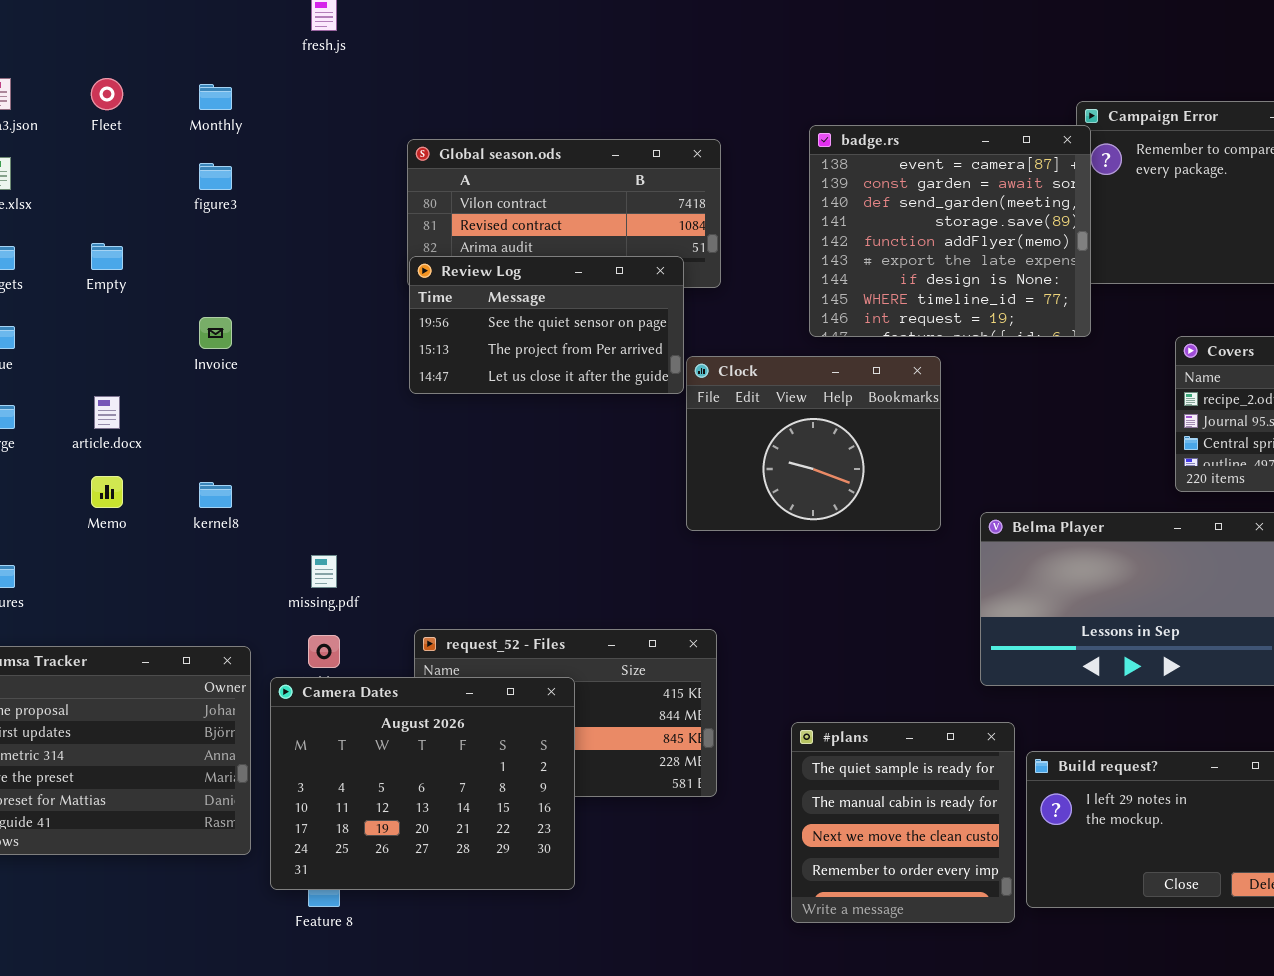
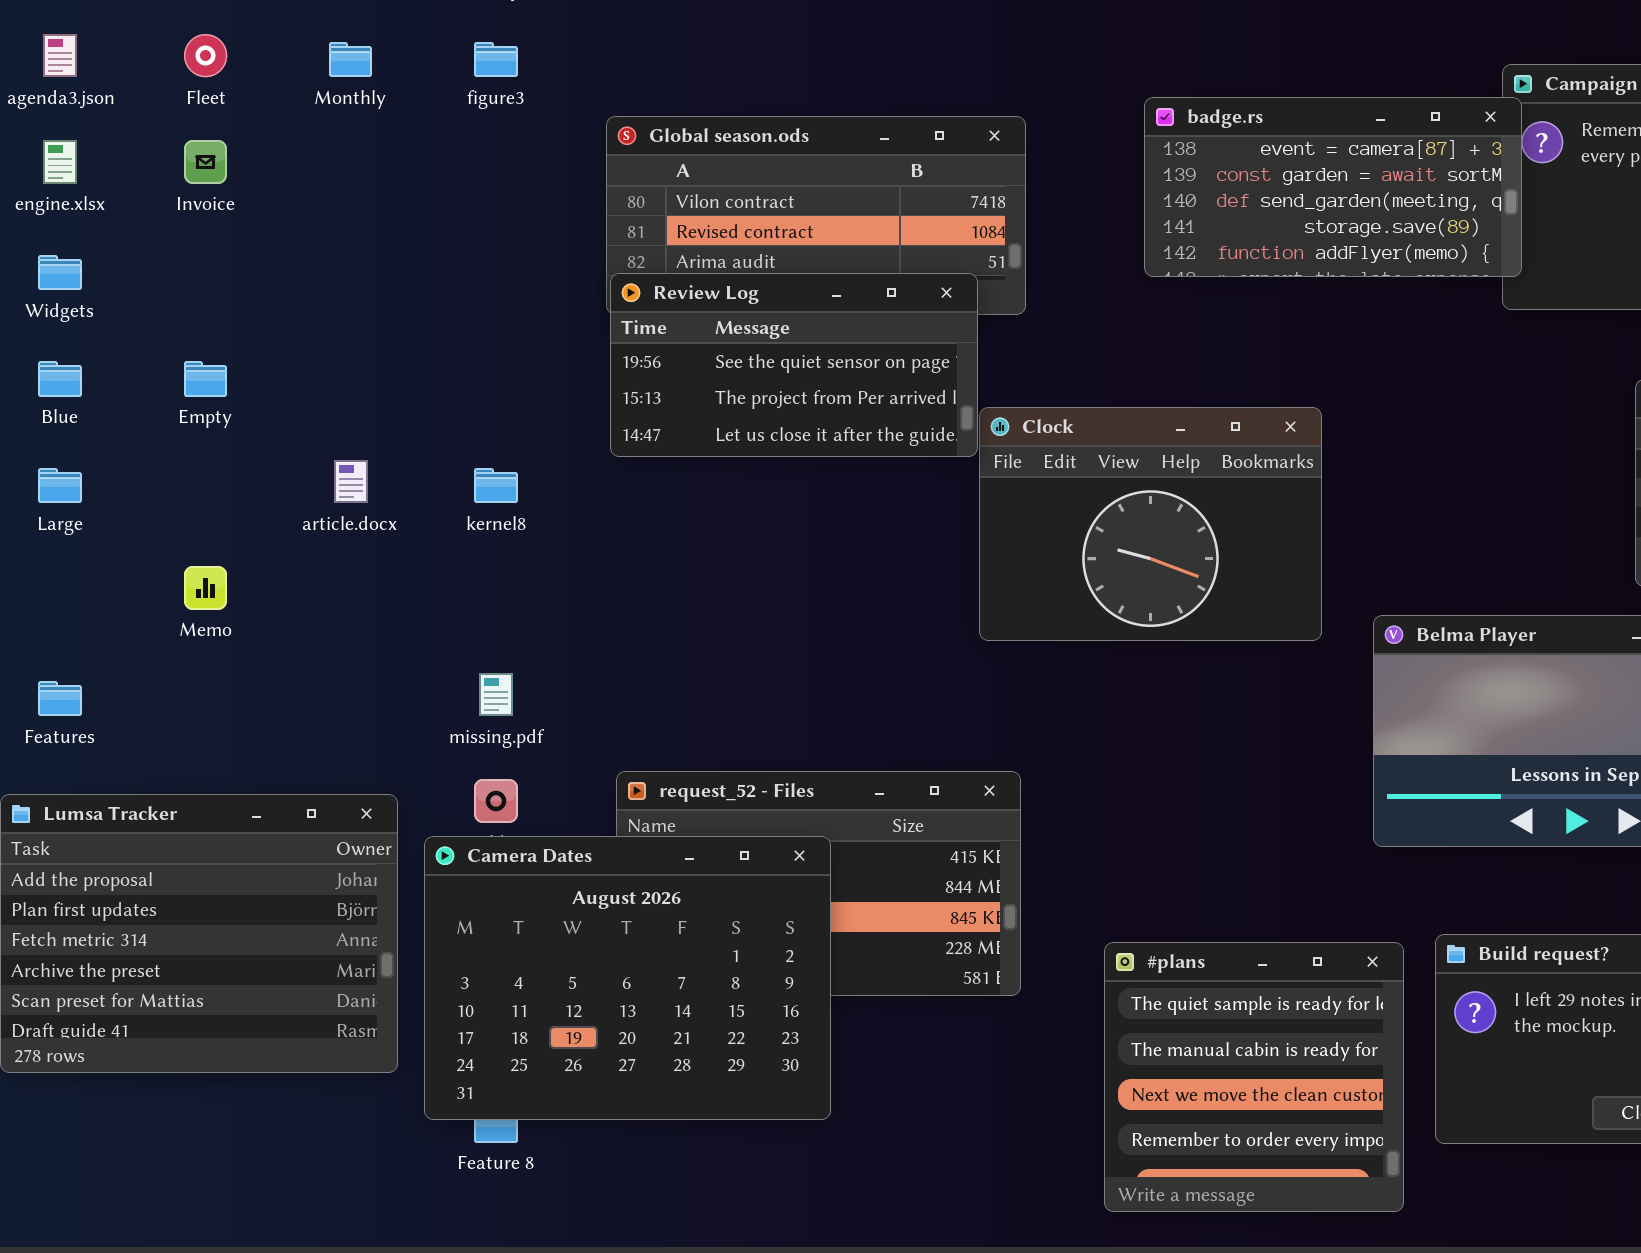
badge.rs: [809,125,1091,337] -> [1144,97,1522,277], resized
figure3: [199,163,232,190] -> [474,42,518,77], moved
Empty: [91,243,123,270] -> [184,361,227,397], moved
Invoice: [199,317,232,349] -> [184,140,227,184], moved
article.docx: [94,396,120,429] -> [334,460,368,503], moved
kernel8: [199,482,232,508] -> [474,468,518,503], moved
#plans: [791,722,1015,923] -> [1104,942,1404,1212], moved

